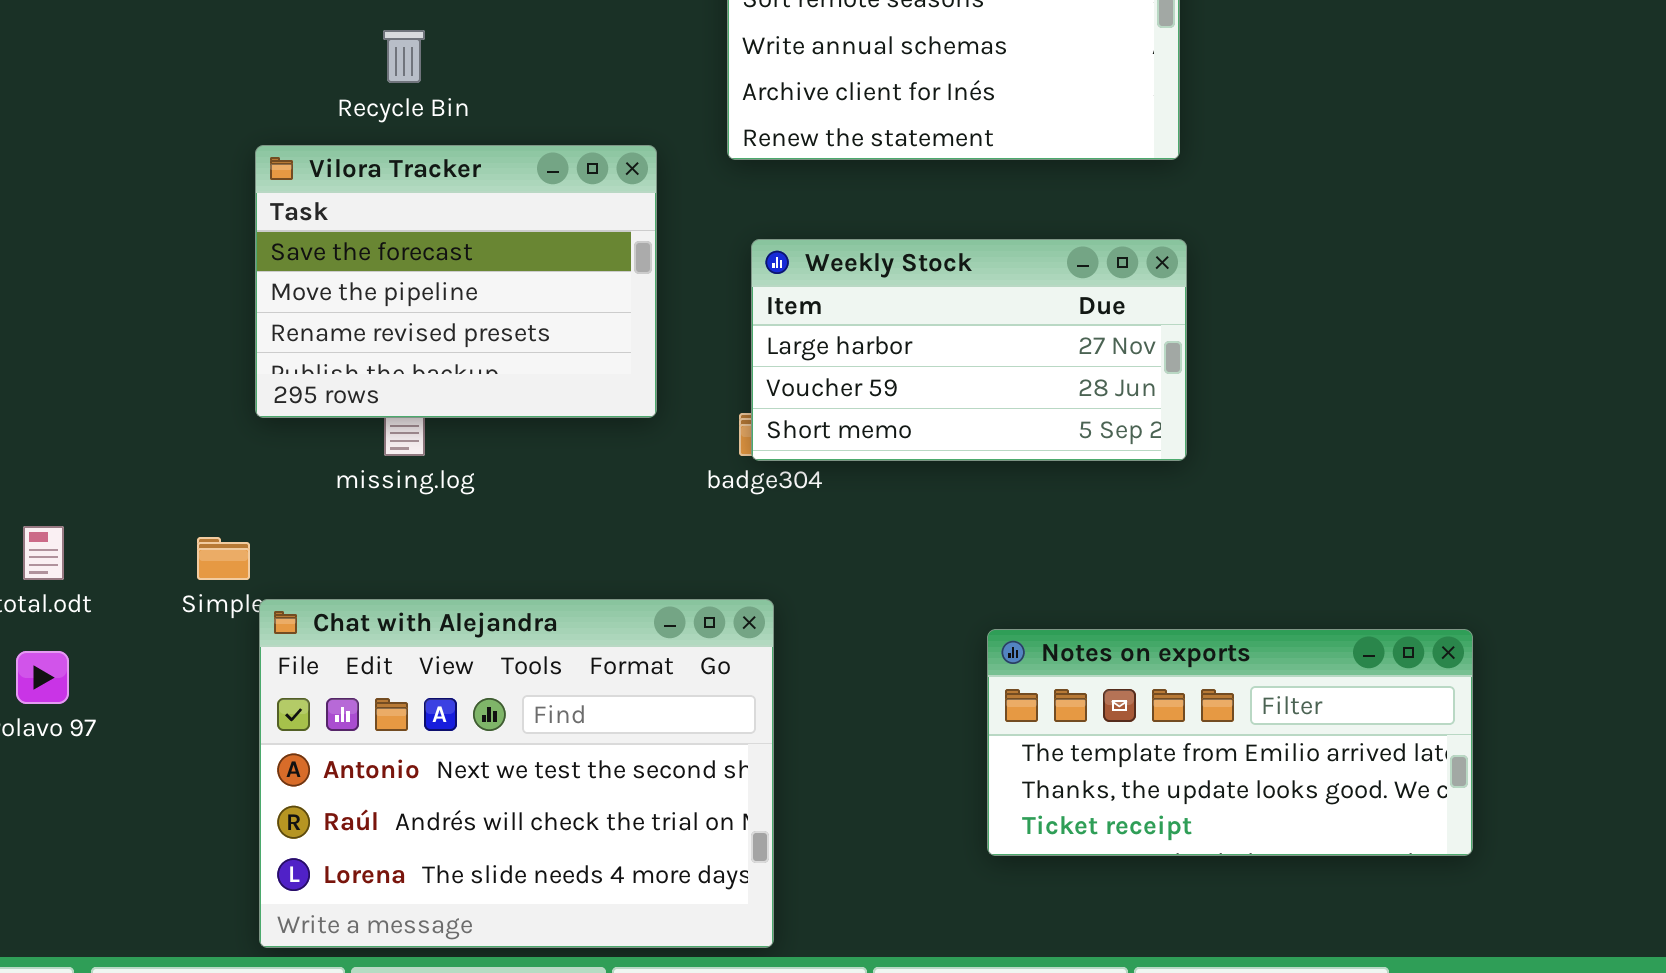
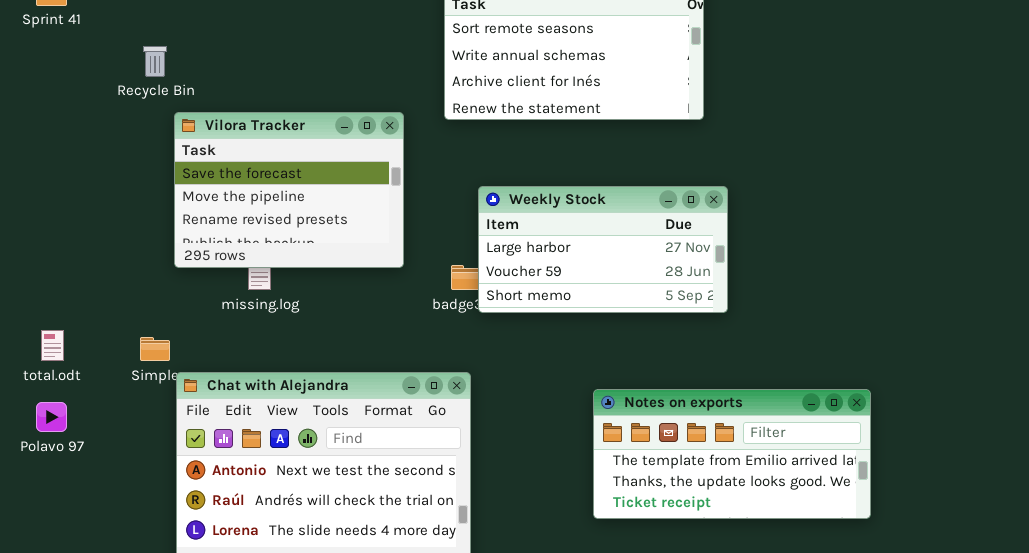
Recycle Bin: [383,30,425,83] -> [143,46,167,77], moved
Weekly Stock: [751,239,1187,461] -> [478,186,728,313], moved

